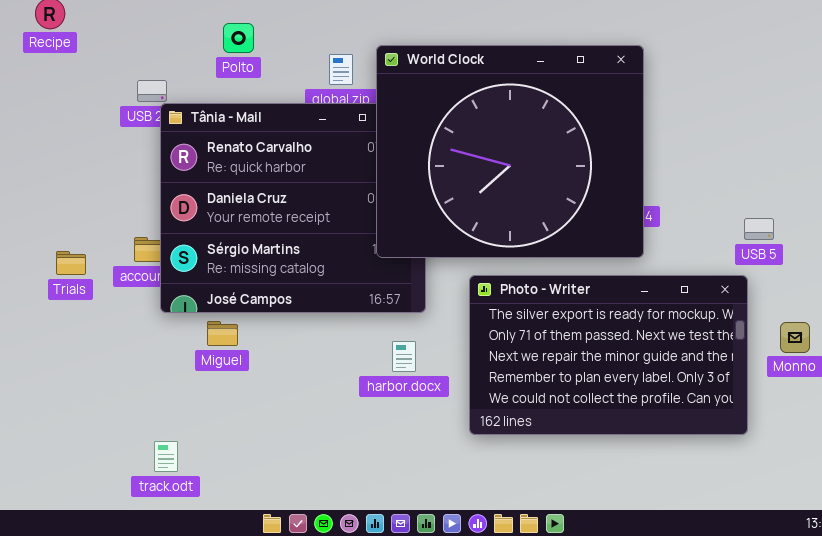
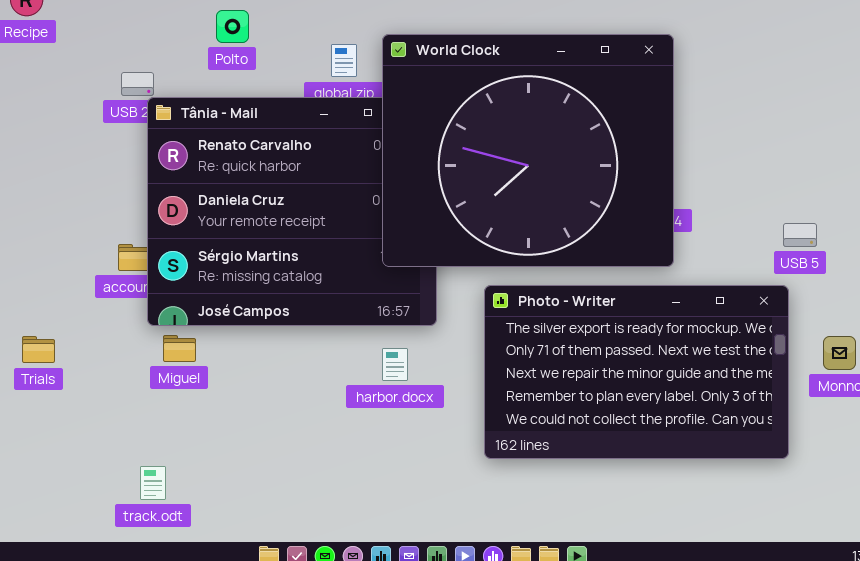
Trials: [56,251,86,275] -> [22,336,55,363], moved
Miguel: [207,321,238,346] -> [163,335,196,362], moved
harbor.docx: [392,341,416,372] -> [382,348,408,381], moved

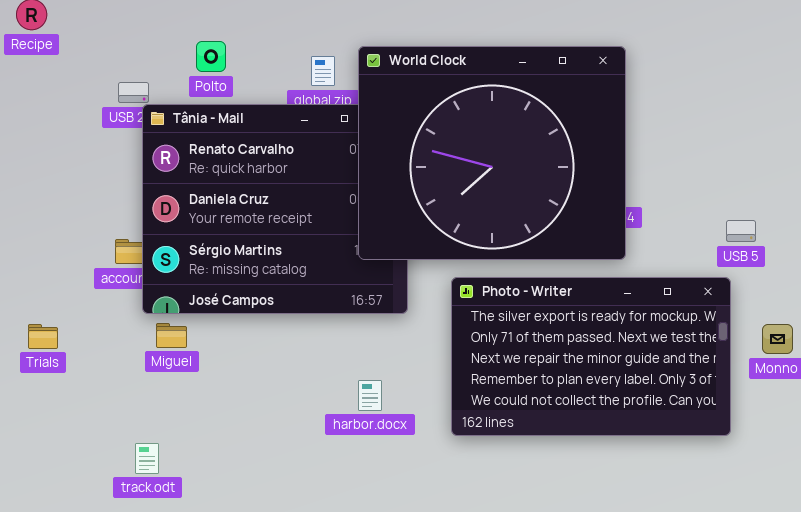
Polto: [216,10,249,43] -> [196,41,226,72], moved
harbor.docx: [382,348,408,381] -> [358,380,382,411], moved

